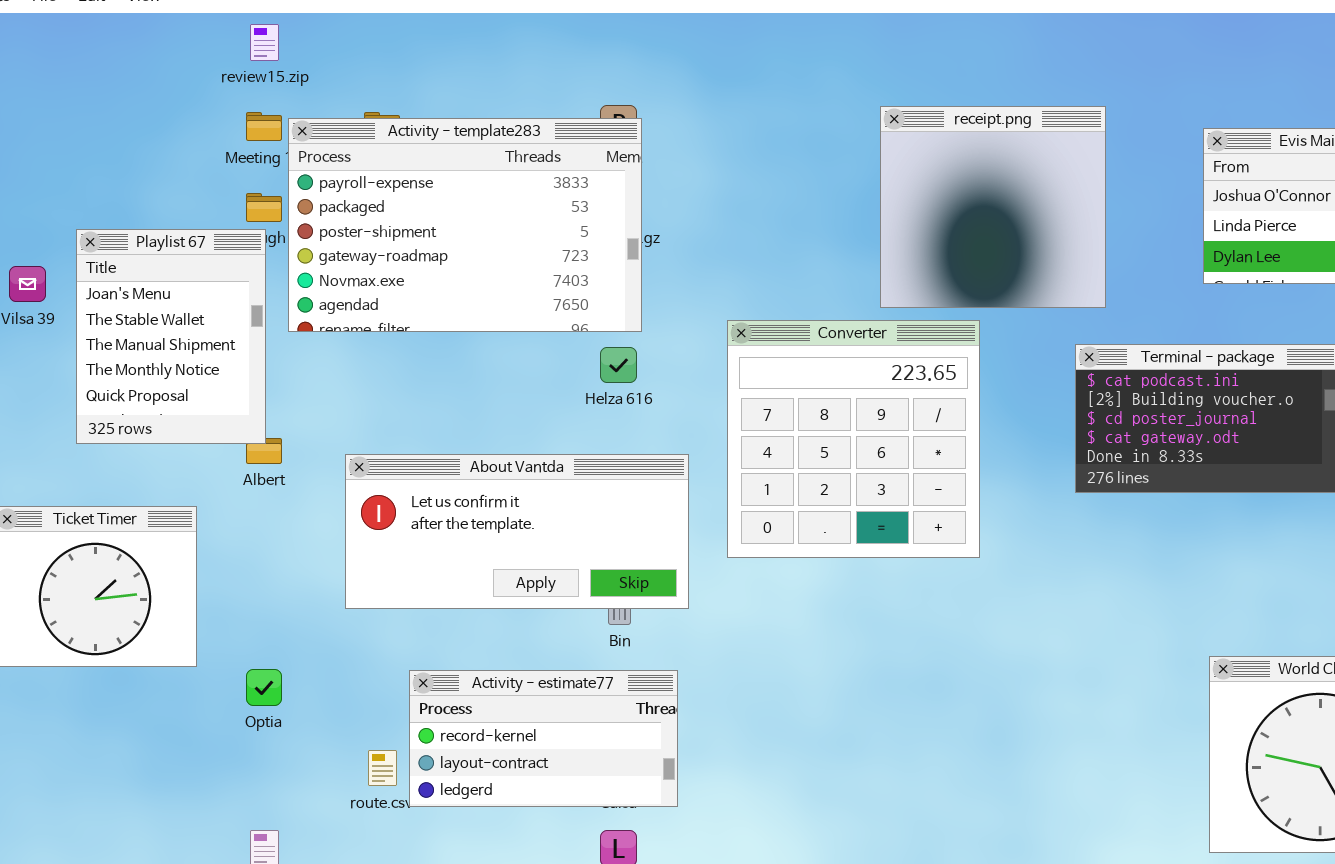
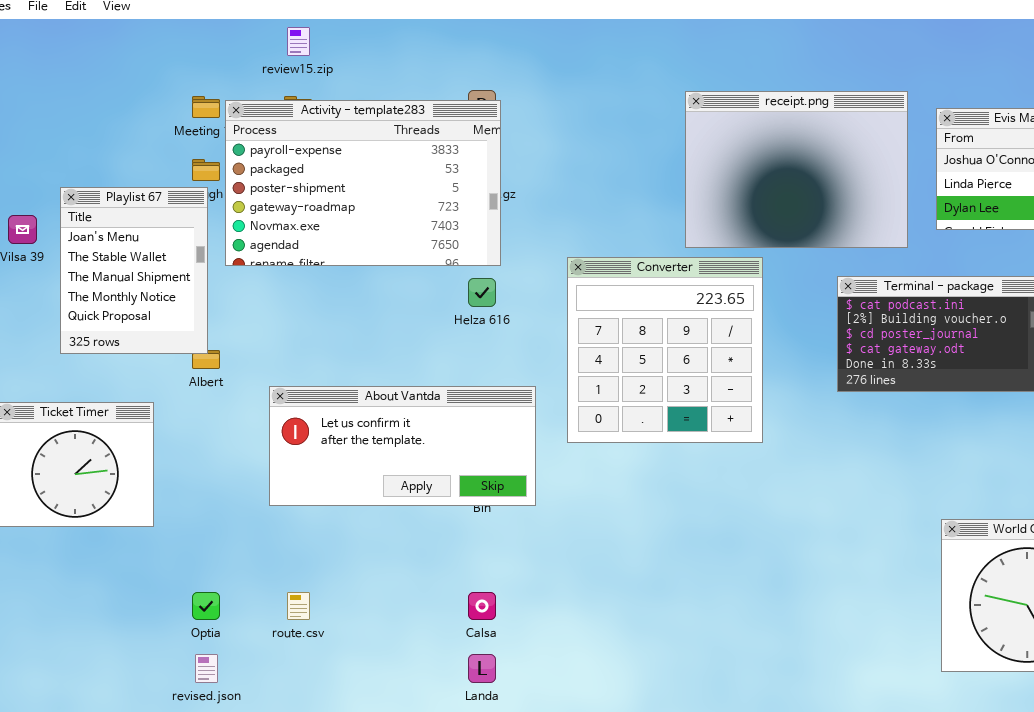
review15.zip: [250,24,279,61] -> [287,27,310,56], moved
receipt.png: [880,106,1106,308] -> [685,91,908,248], resized
About Vantda: [345,454,689,609] -> [269,386,536,506], moved
Optia: [246,669,282,706] -> [192,592,220,620], moved
Activity - estimate77: [409,670,678,807] -> none, closed

